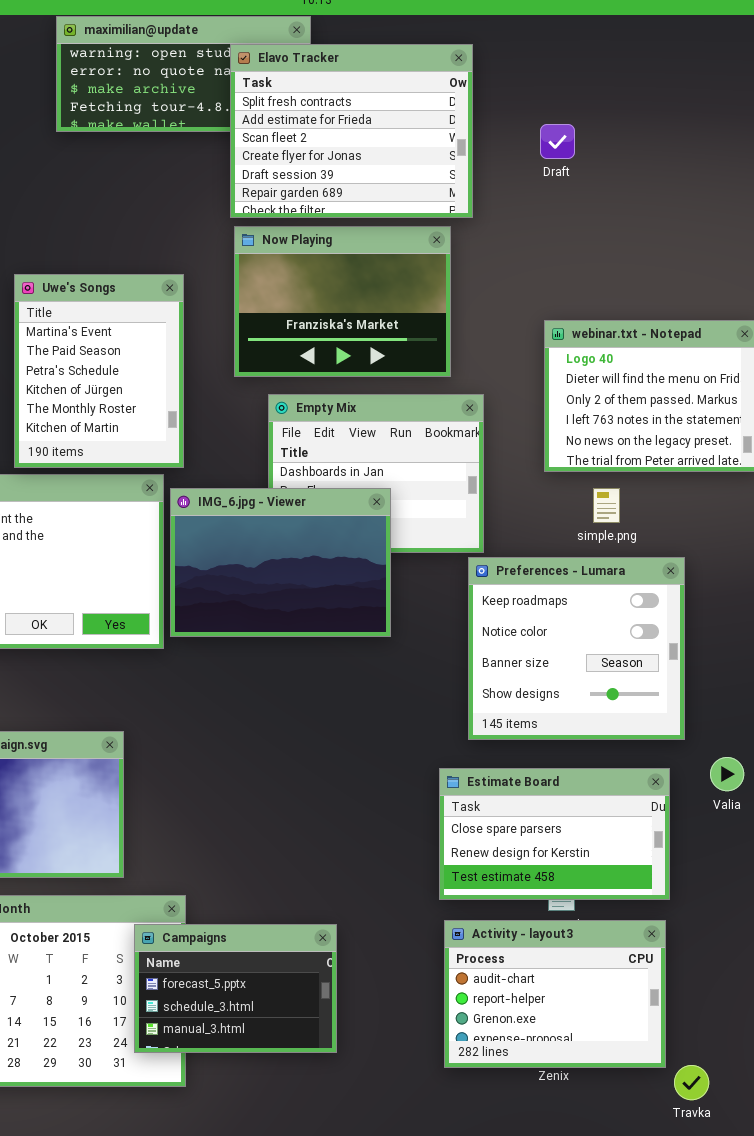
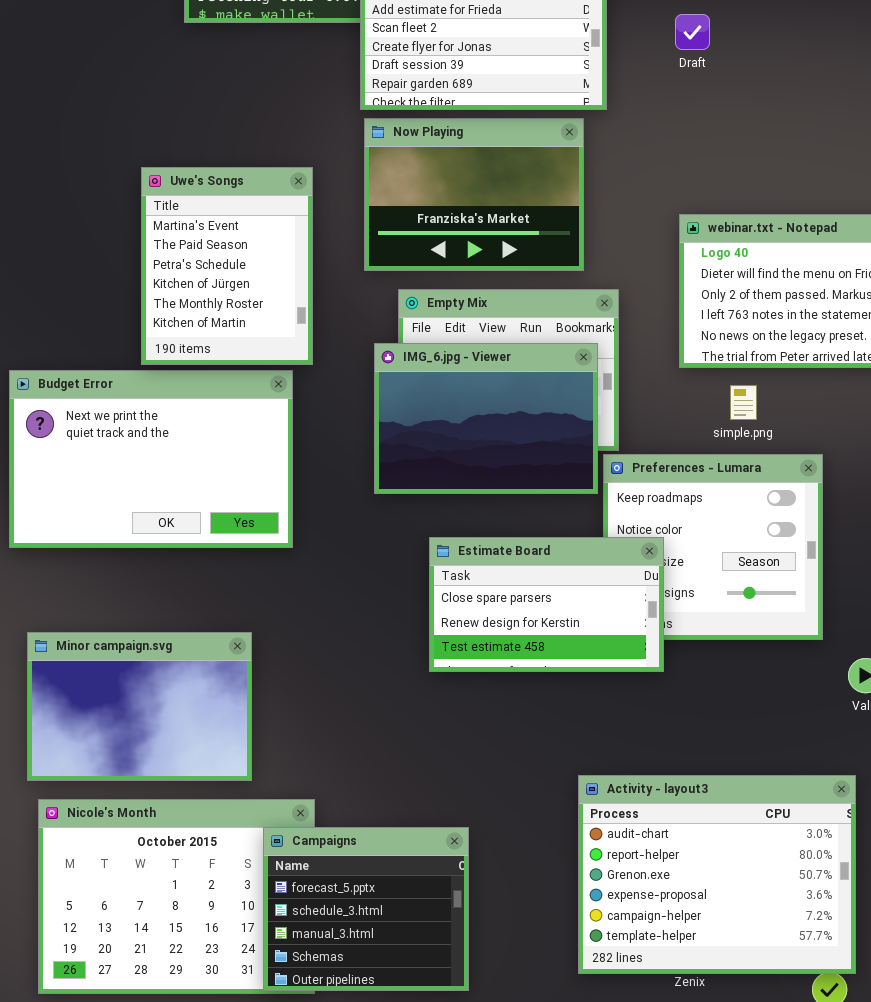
IMG_6.jpg - Viewer: [170,488,391,637] -> [374,343,598,494], moved
Estimate Board: [439,768,670,900] -> [429,537,664,672], moved
Activity - layout3: [444,920,666,1068] -> [578,775,856,974], resized
Campaigns: [134,924,337,1053] -> [263,827,469,991], resized

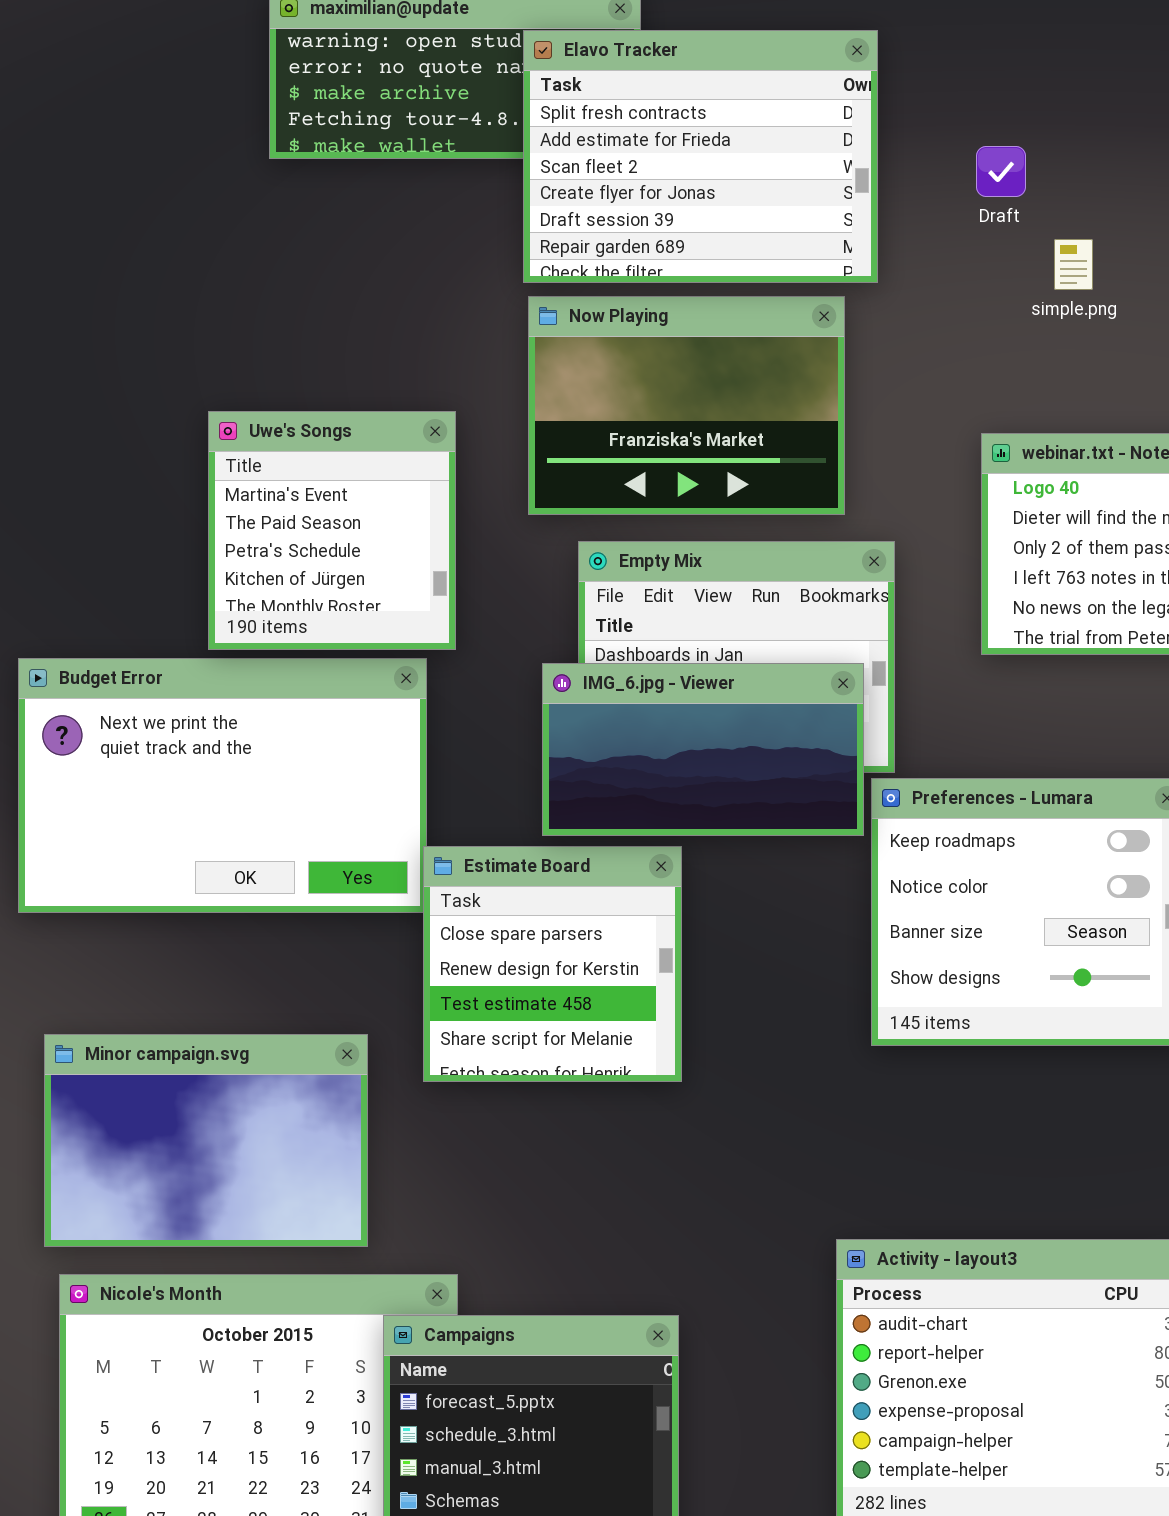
Uwe's Songs: [141,167,313,365] -> [208,411,456,650], resized
IMG_6.jpg - Viewer: [374,343,598,494] -> [542,663,864,836], resized
simple.png: [730,385,757,420] -> [1054,239,1093,290], moved
Estimate Board: [429,537,664,672] -> [423,846,682,1082], moved, resized

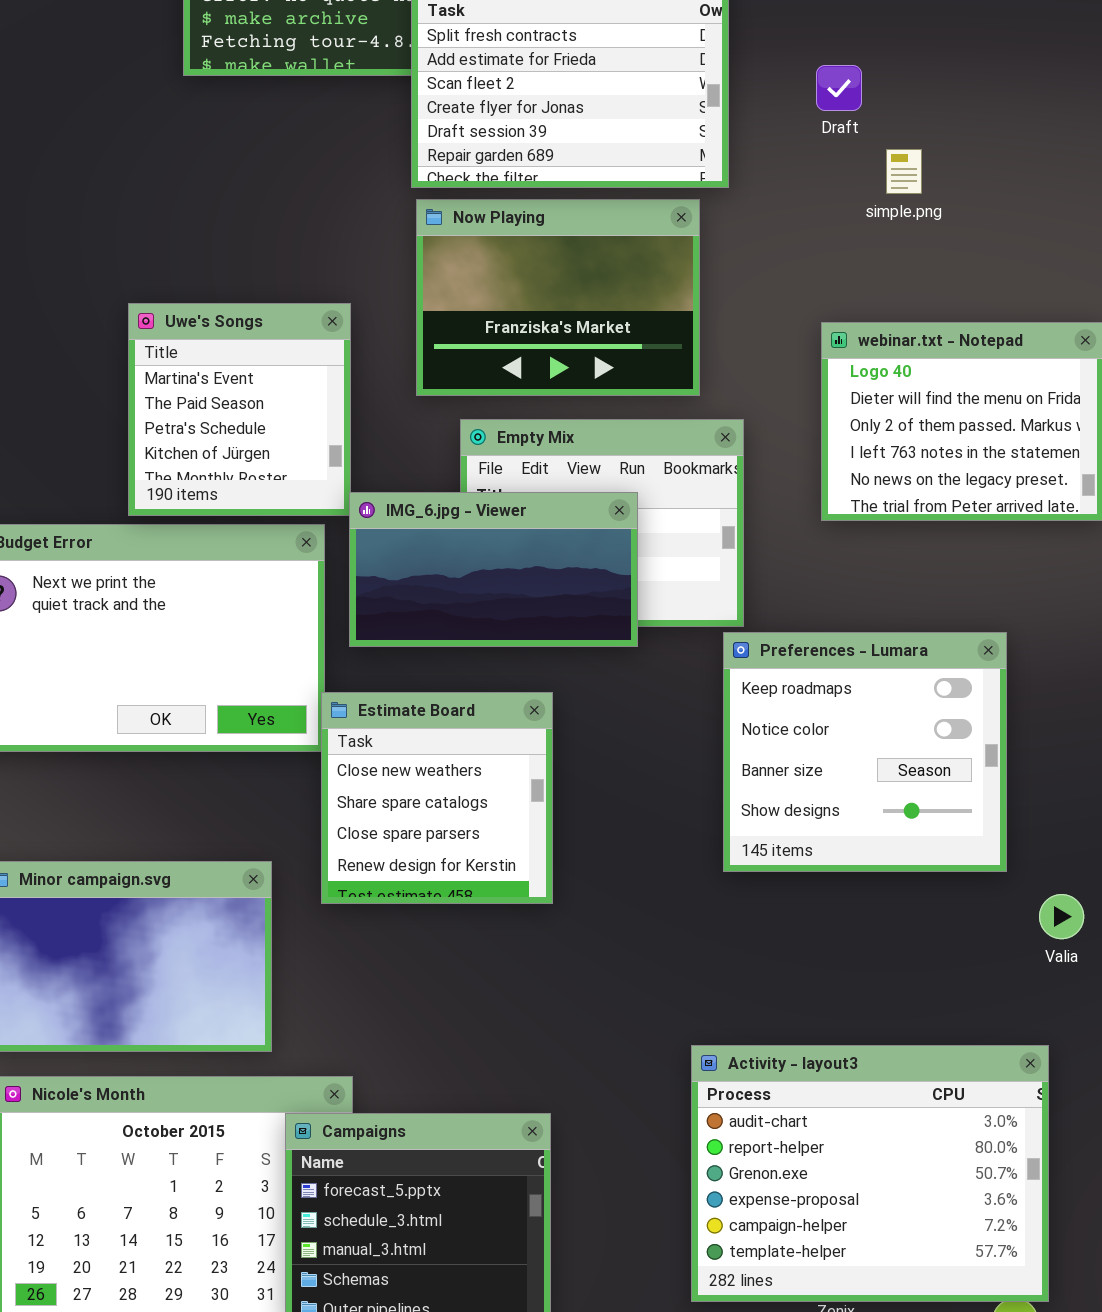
IMG_6.jpg - Viewer: [542,663,864,836] -> [349,492,638,647], moved
Estimate Board: [423,846,682,1082] -> [321,692,553,904], scrolled up 2 rows

